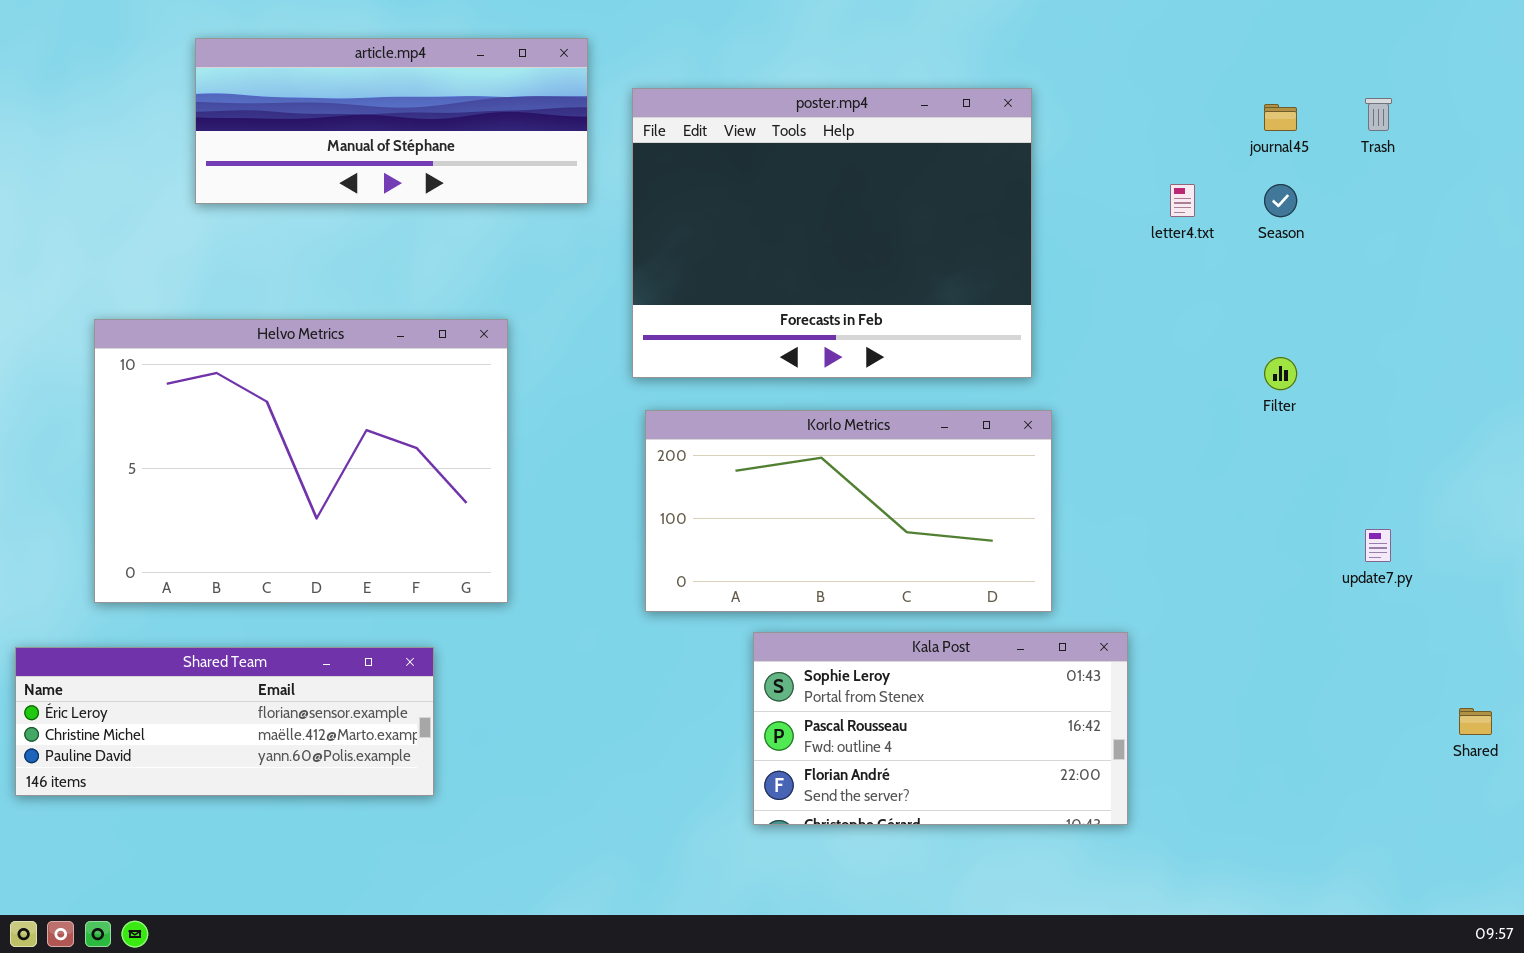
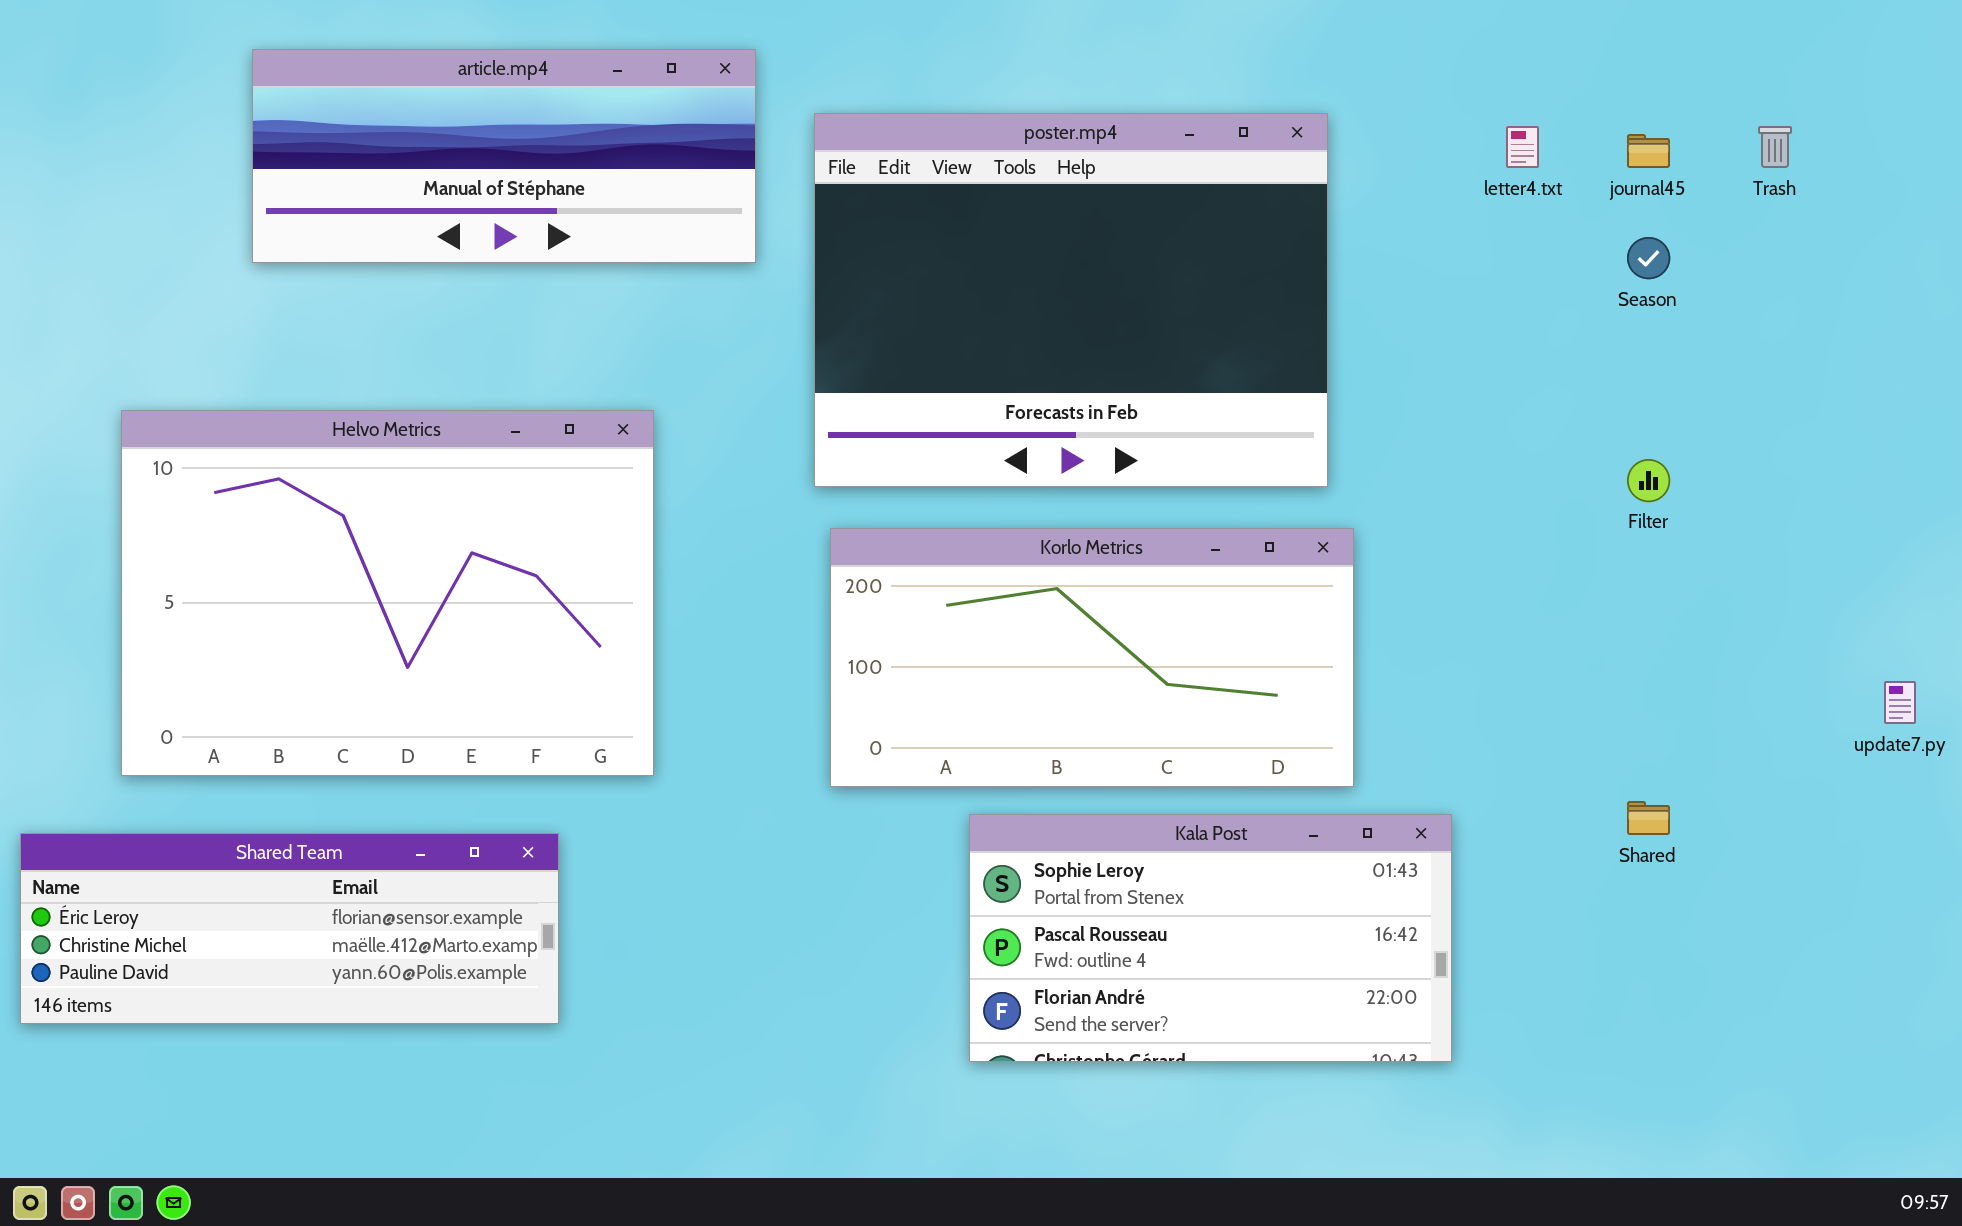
letter4.txt: [1170,184,1195,217] -> [1506,126,1539,168], moved
update7.py: [1365,529,1391,562] -> [1884,681,1916,724], moved
Shared: [1459,708,1492,735] -> [1627,801,1670,835], moved

